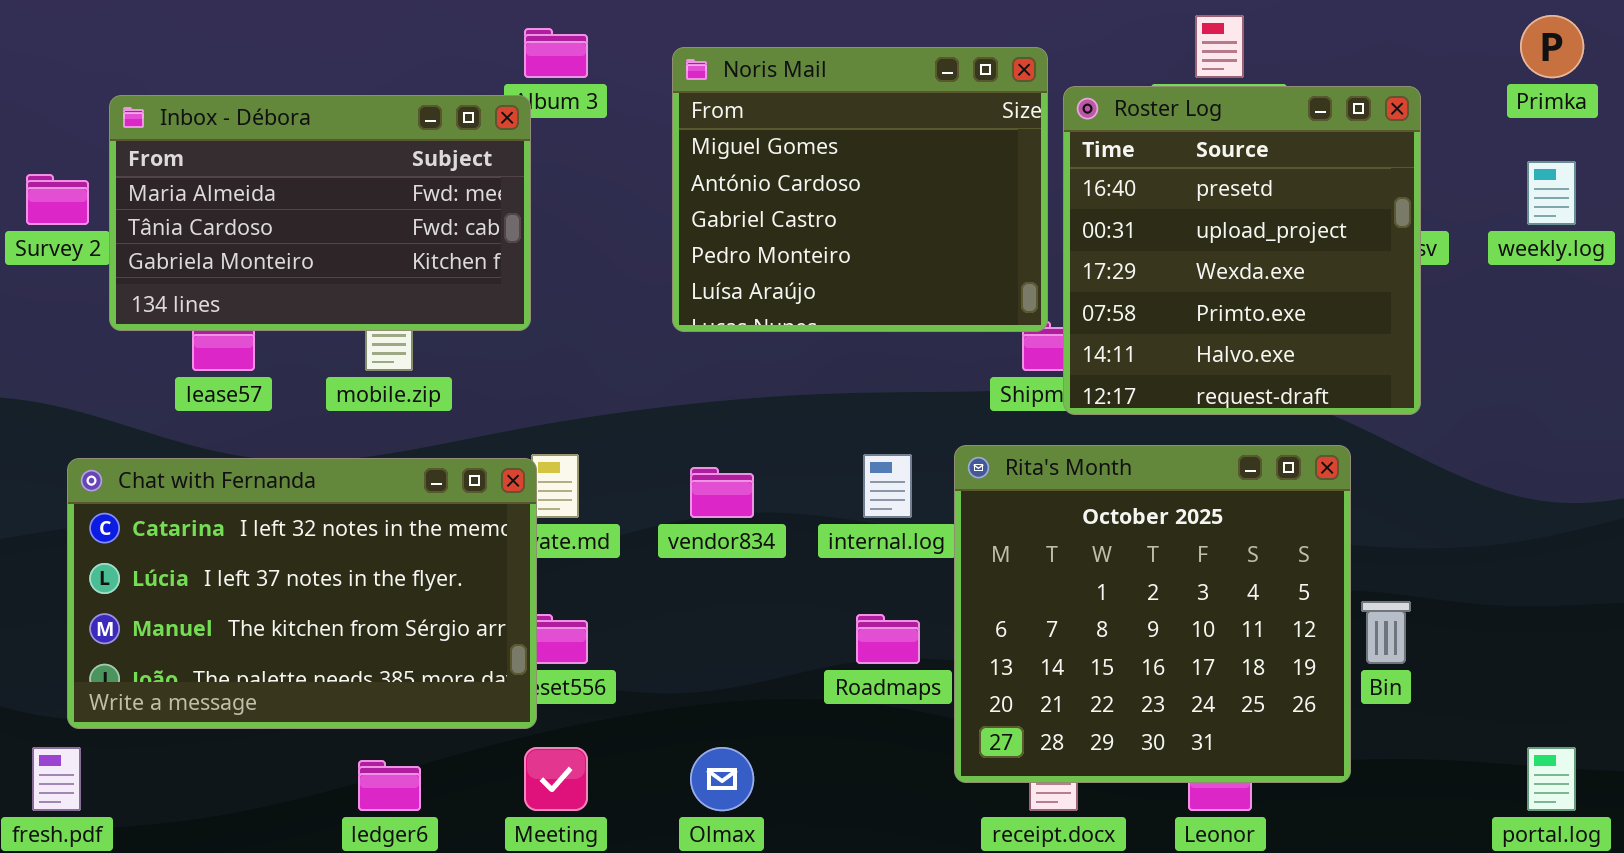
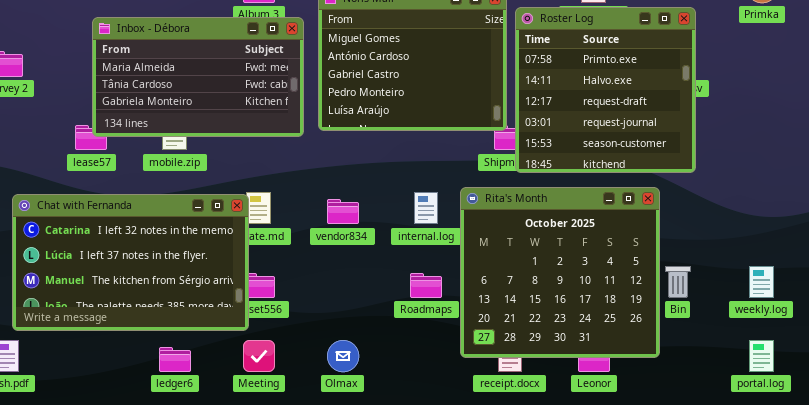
Roster Log: [1063,86,1421,415] -> [515,7,696,173], scrolled down 3 rows
Inbox - Débora: [109,95,531,331] -> [92,17,304,137], moved
weekly.log: [1527,161,1576,225] -> [749,266,774,298], moved

